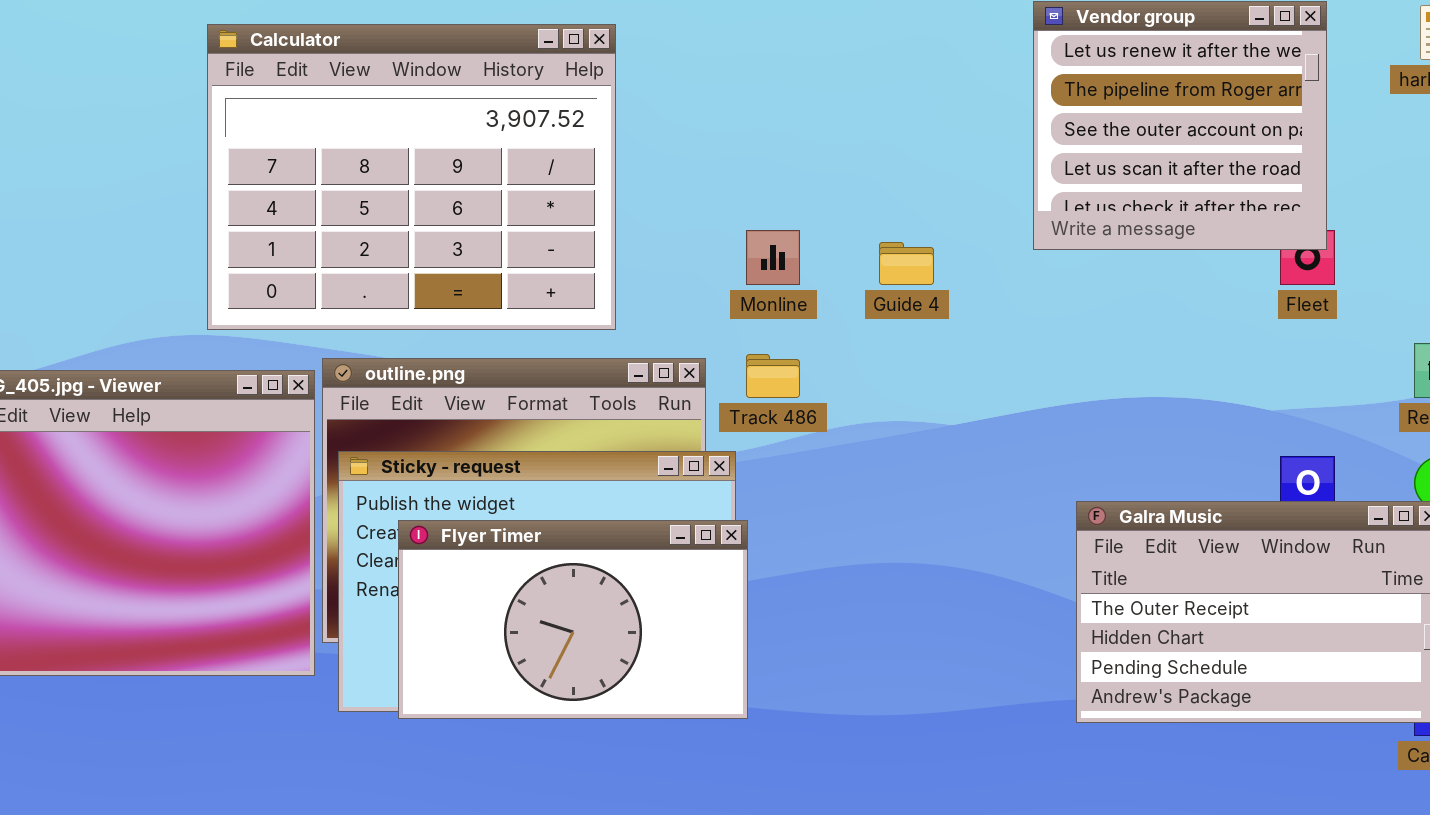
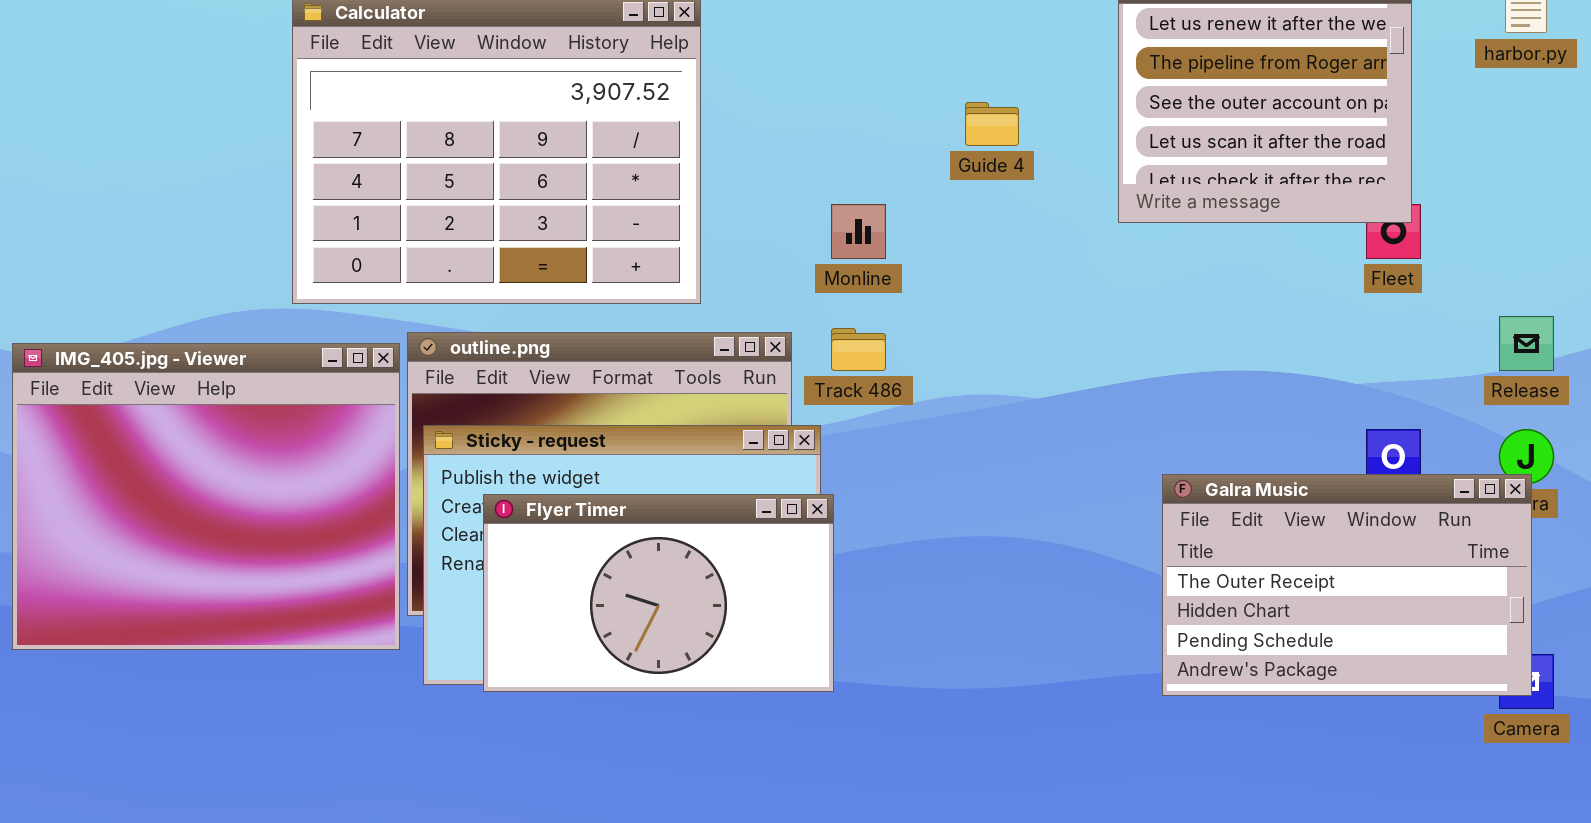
Guide 4: [879,242,934,285] -> [965,102,1019,146], moved

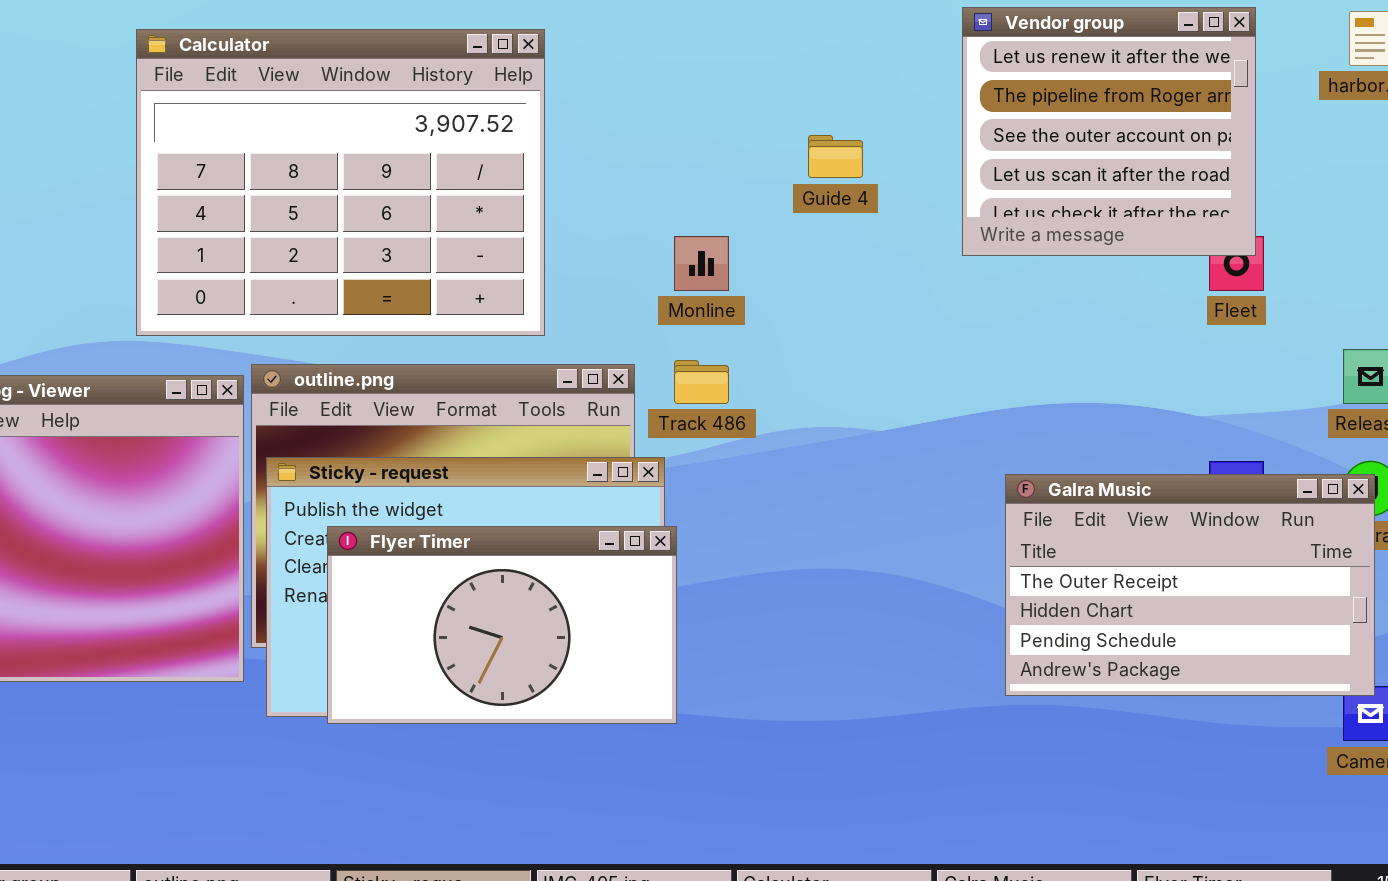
Galra Music: [1162,474,1532,696] -> [1005,474,1375,696], moved

